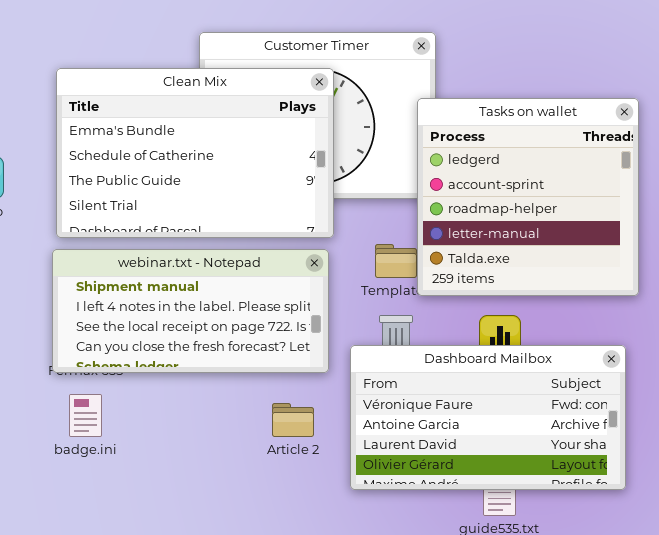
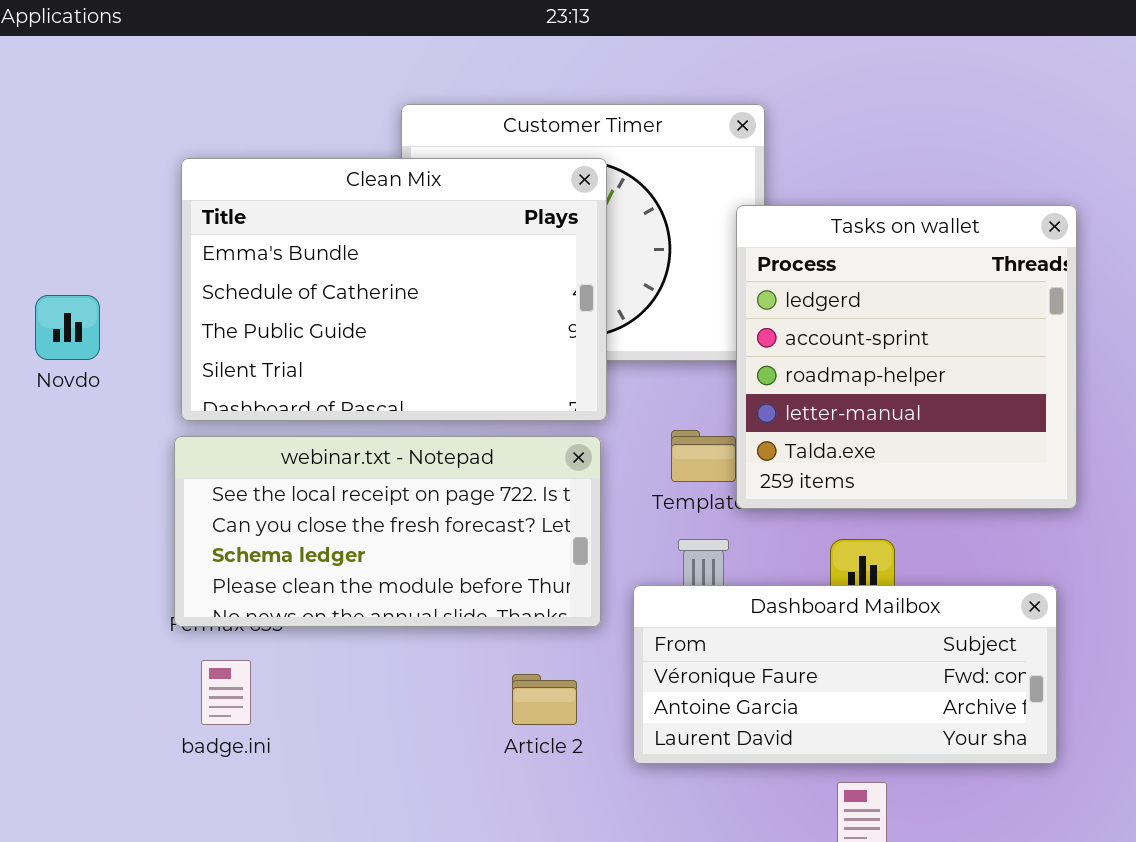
webinar.txt - Notepad: [52,249,329,373] -> [174,436,601,627], scrolled down 2 rows
Dashboard Mailbox: [350,345,626,490] -> [633,585,1057,764], resized

